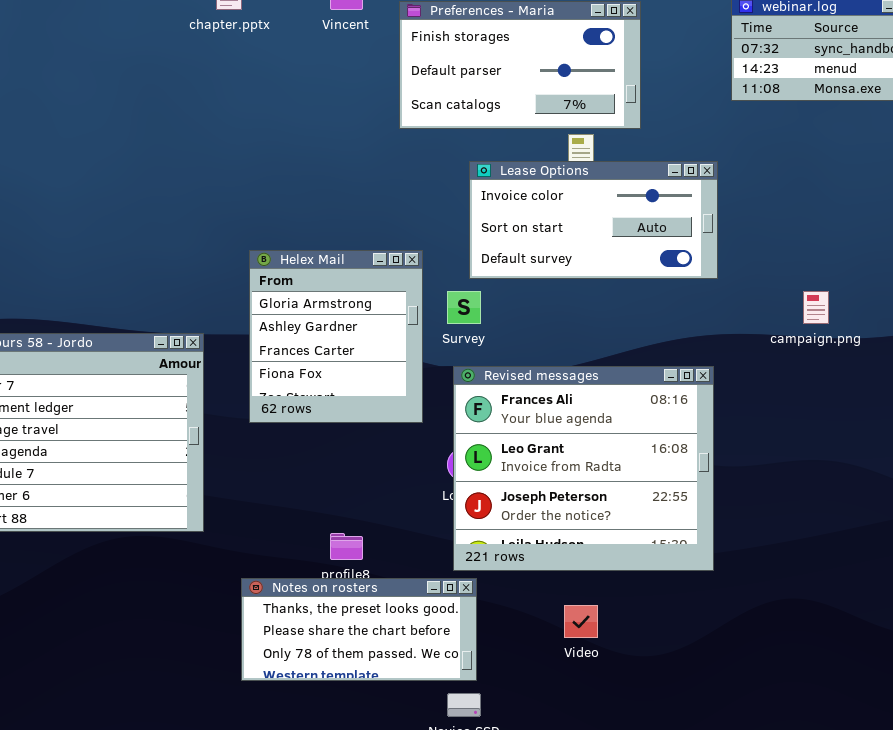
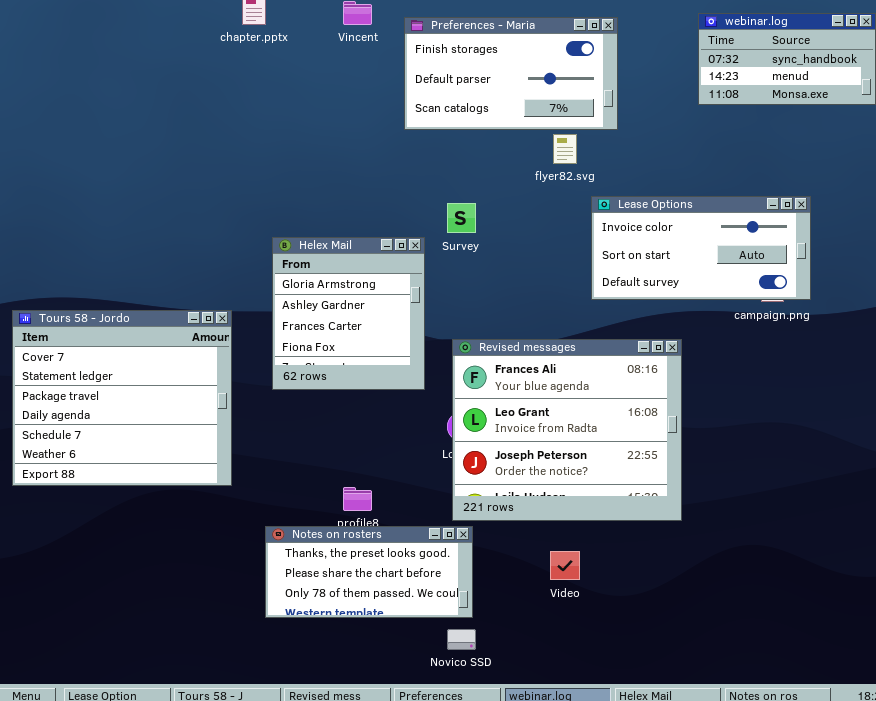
Lease Options: [469,161,718,279] -> [591,196,811,300], moved
Survey: [447,291,481,324] -> [447,203,476,233], moved

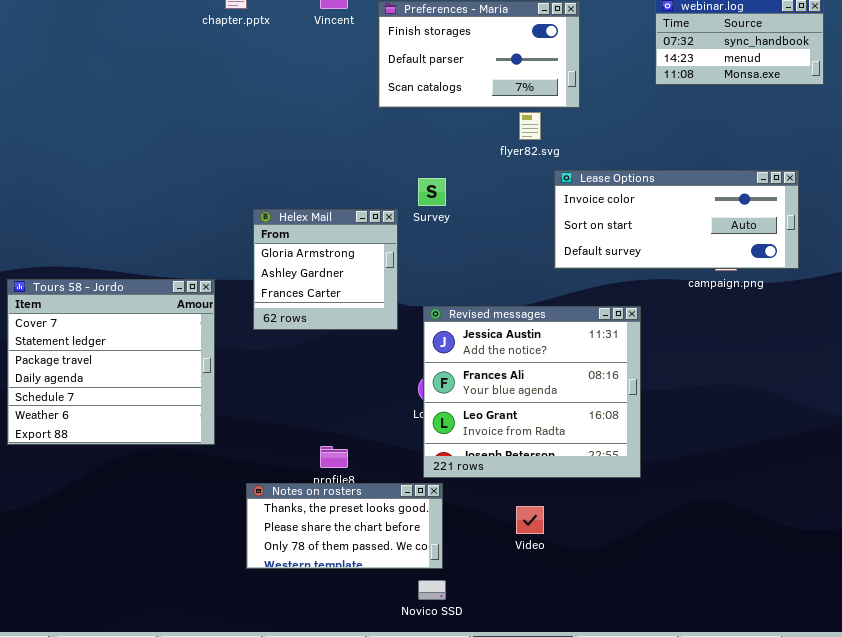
Lease Options: [591,196,811,300] -> [554,170,799,269], resized
Helex Mail: [272,237,425,390] -> [253,209,398,330], resized
Revised messages: [452,339,682,521] -> [423,306,641,478], scrolled up 1 row

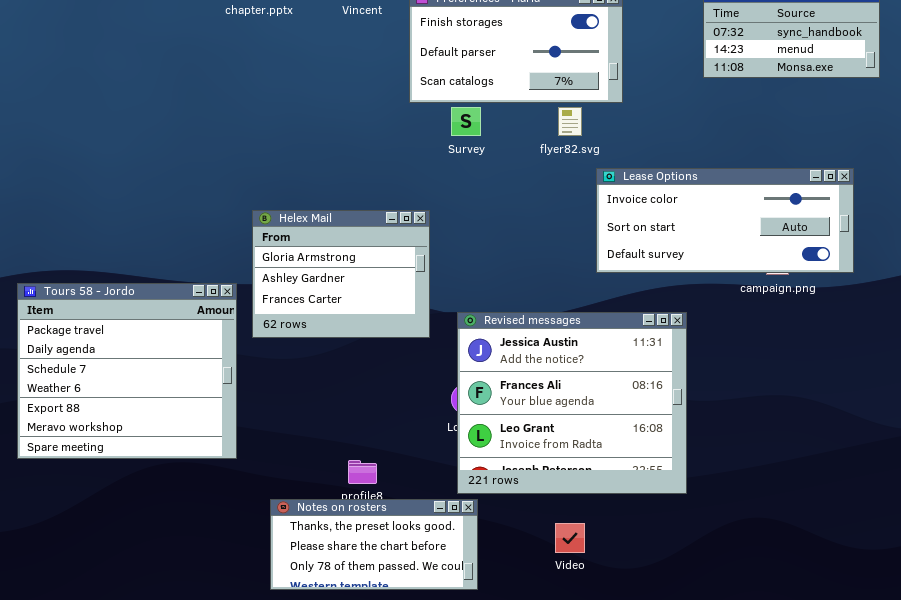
Survey: [418,178,446,206] -> [451,107,481,136], moved
Helex Mail: [253,209,398,330] -> [252,210,430,338], resized
Tours 58 - Jordo: [7,279,215,445] -> [17,283,237,459], scrolled down 2 rows

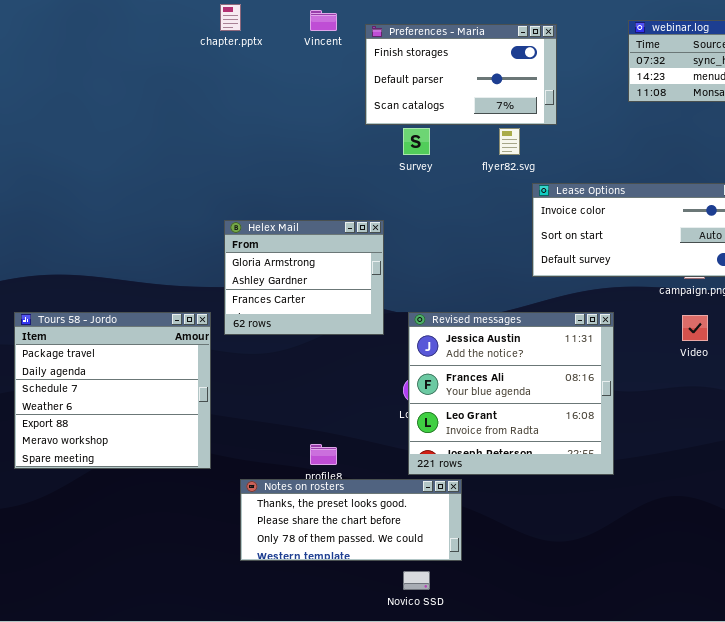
Tours 58 - Jordo: [17,283,237,459] -> [14,312,211,469], moved
Notes on rosters: [270,499,478,590] -> [240,479,462,561], resized
Video: [555,523,585,553] -> [682,315,708,341], moved

